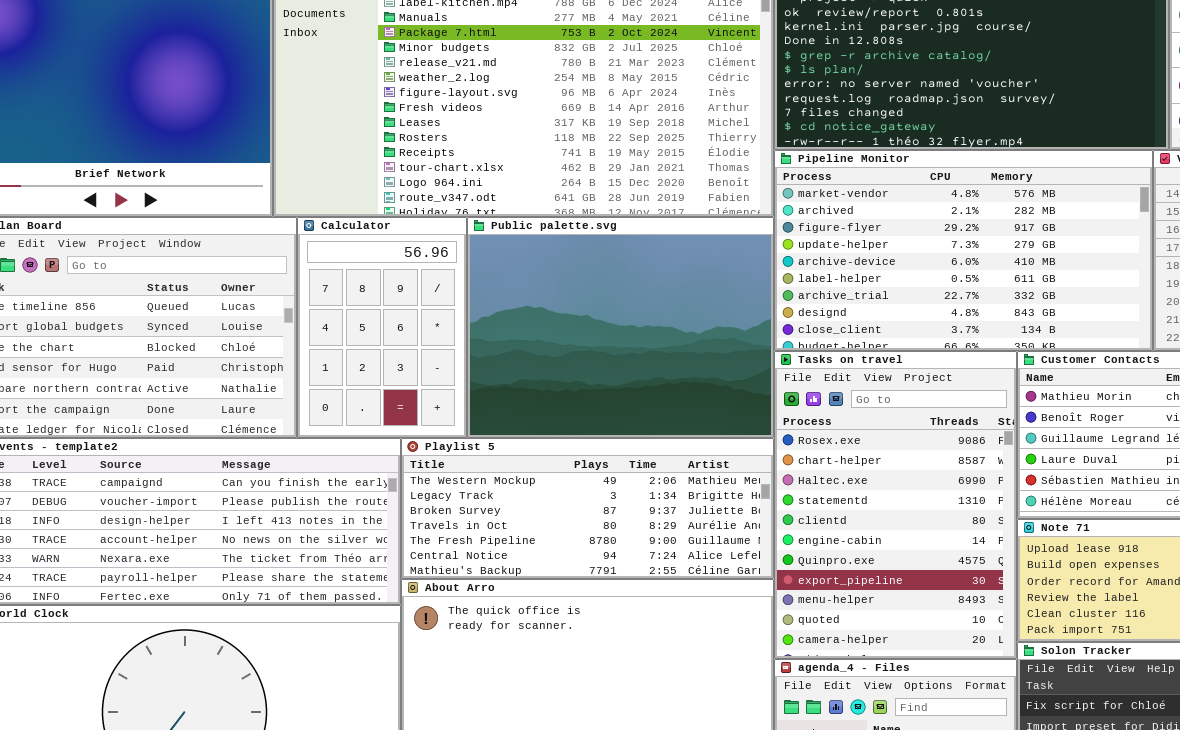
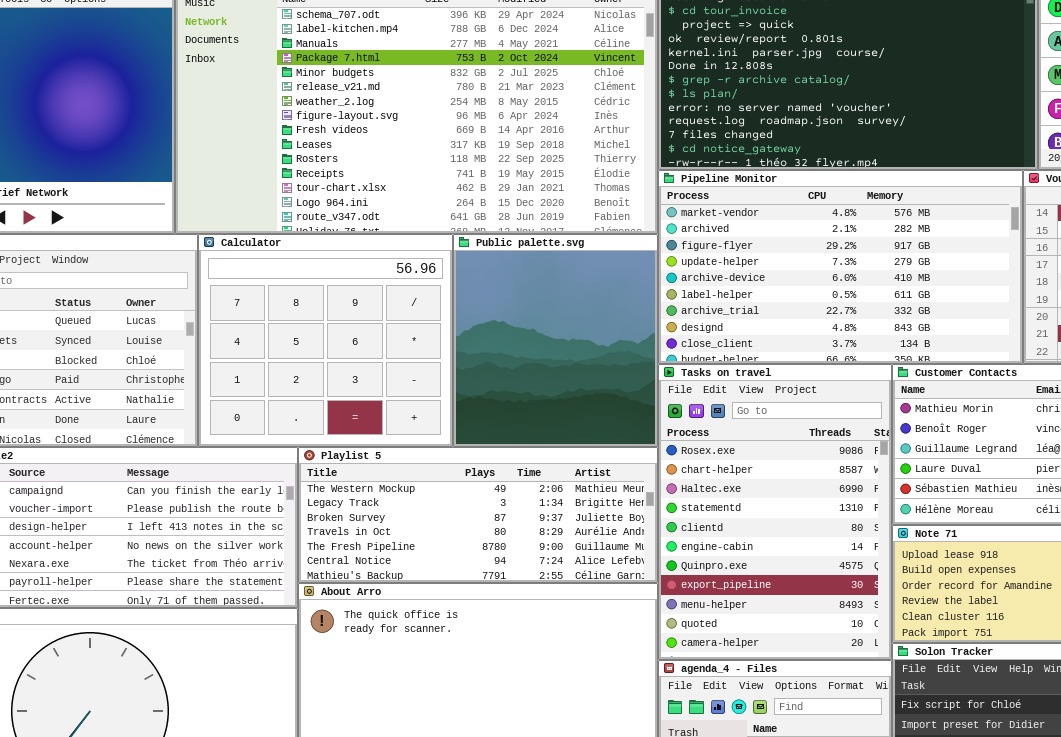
Calculator: [297,217,467,438] -> [198,234,453,447], resized
Public palette.svg: [467,217,774,438] -> [453,234,658,447], resized

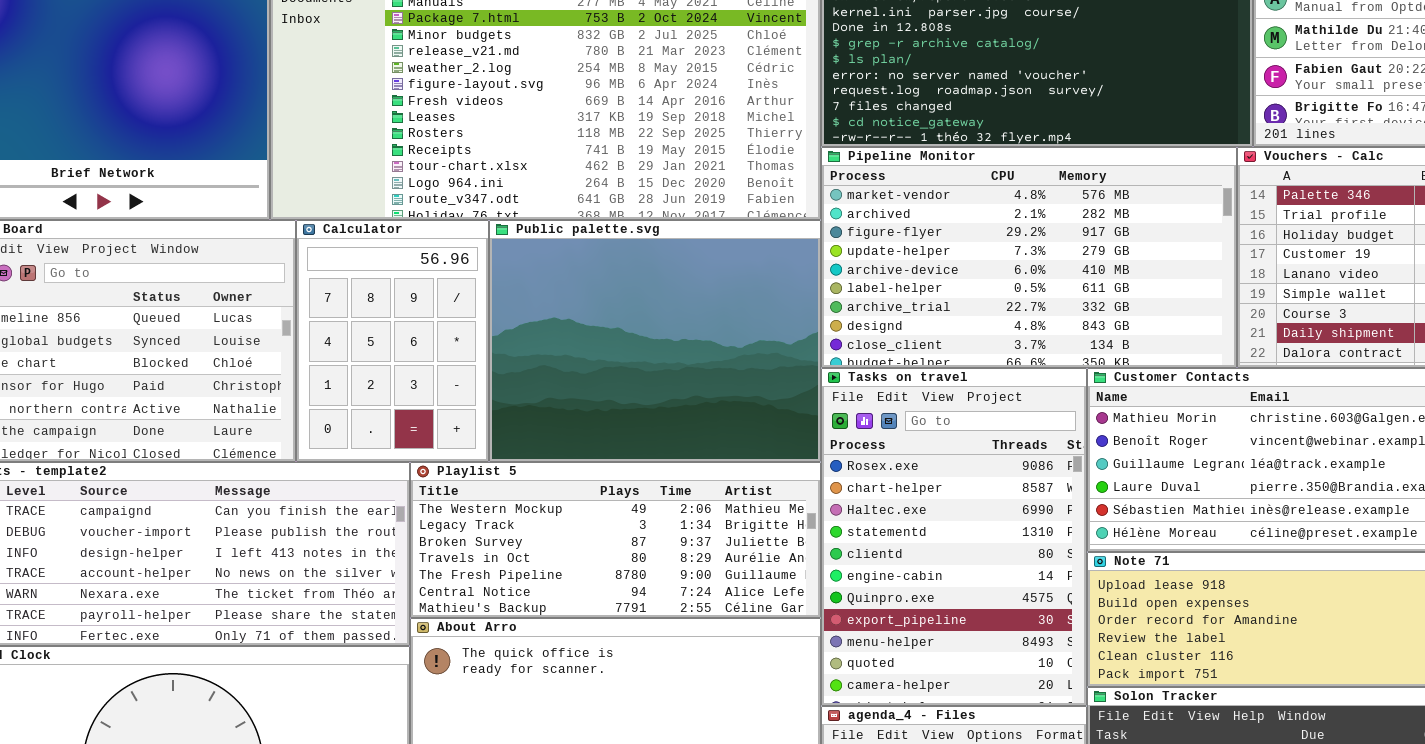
Calculator: [198,234,453,447] -> [296,220,489,462], resized
Public palette.svg: [453,234,658,447] -> [489,220,821,462], resized

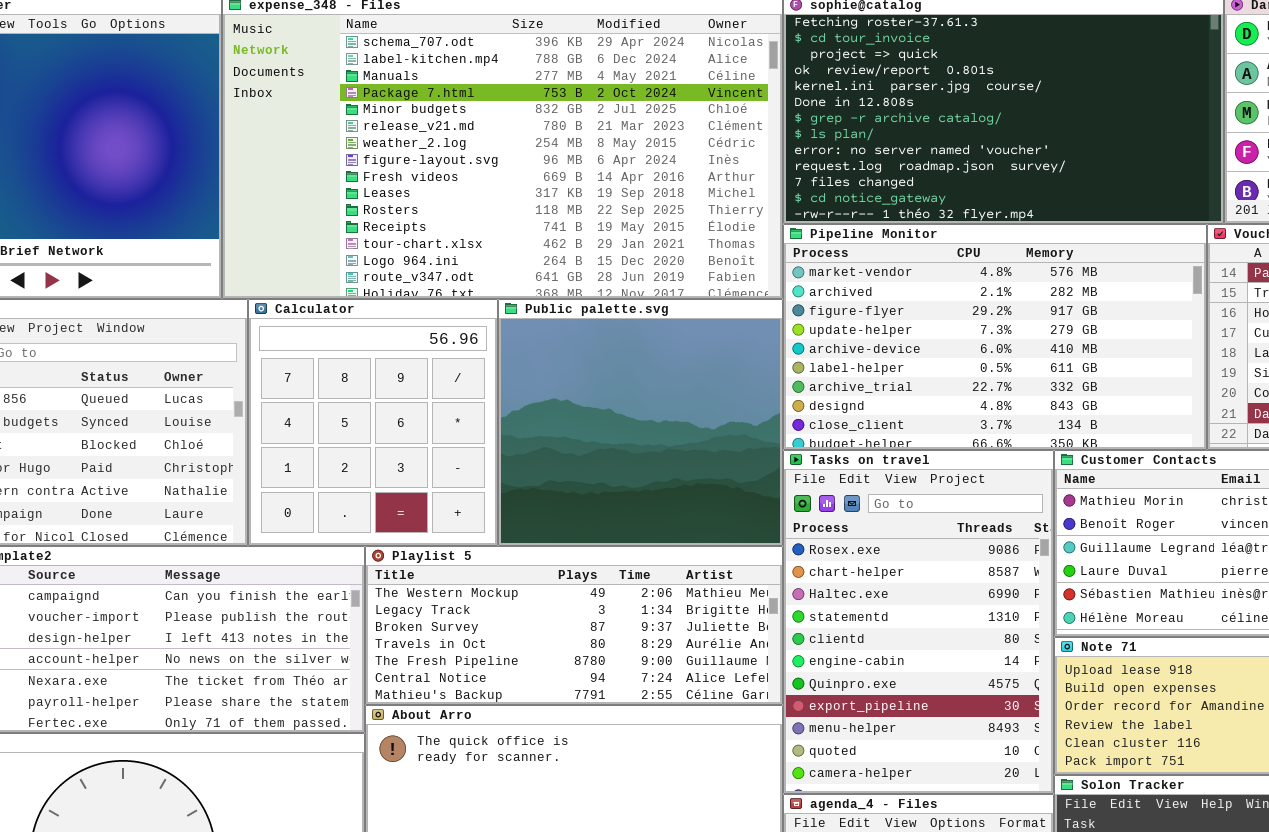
Calculator: [296,220,489,462] -> [248,299,498,546], resized
Public palette.svg: [489,220,821,462] -> [498,299,783,546], resized

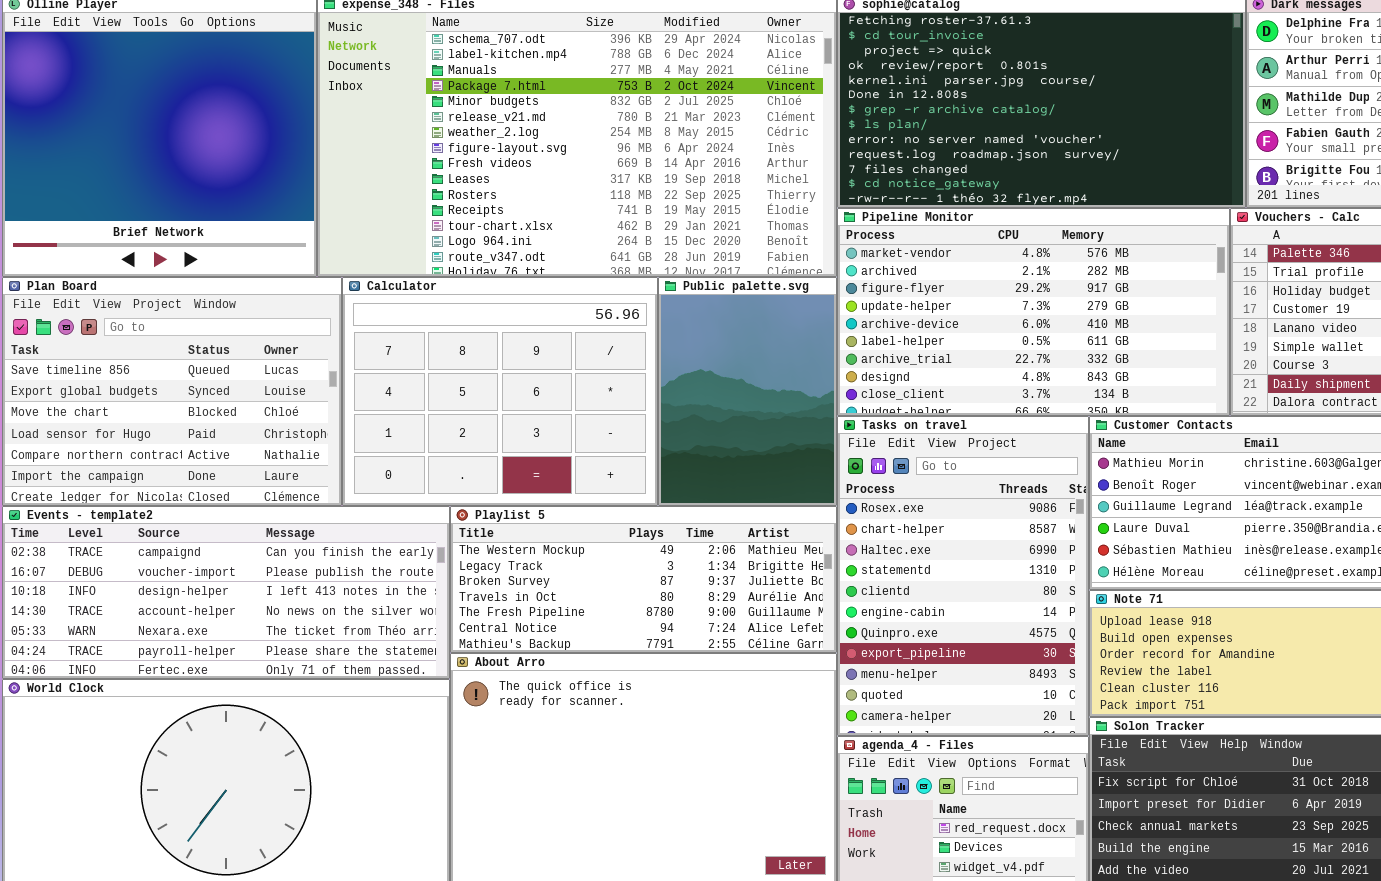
Calculator: [248,299,498,546] -> [342,277,658,506], resized
Public palette.svg: [498,299,783,546] -> [658,277,837,506], resized

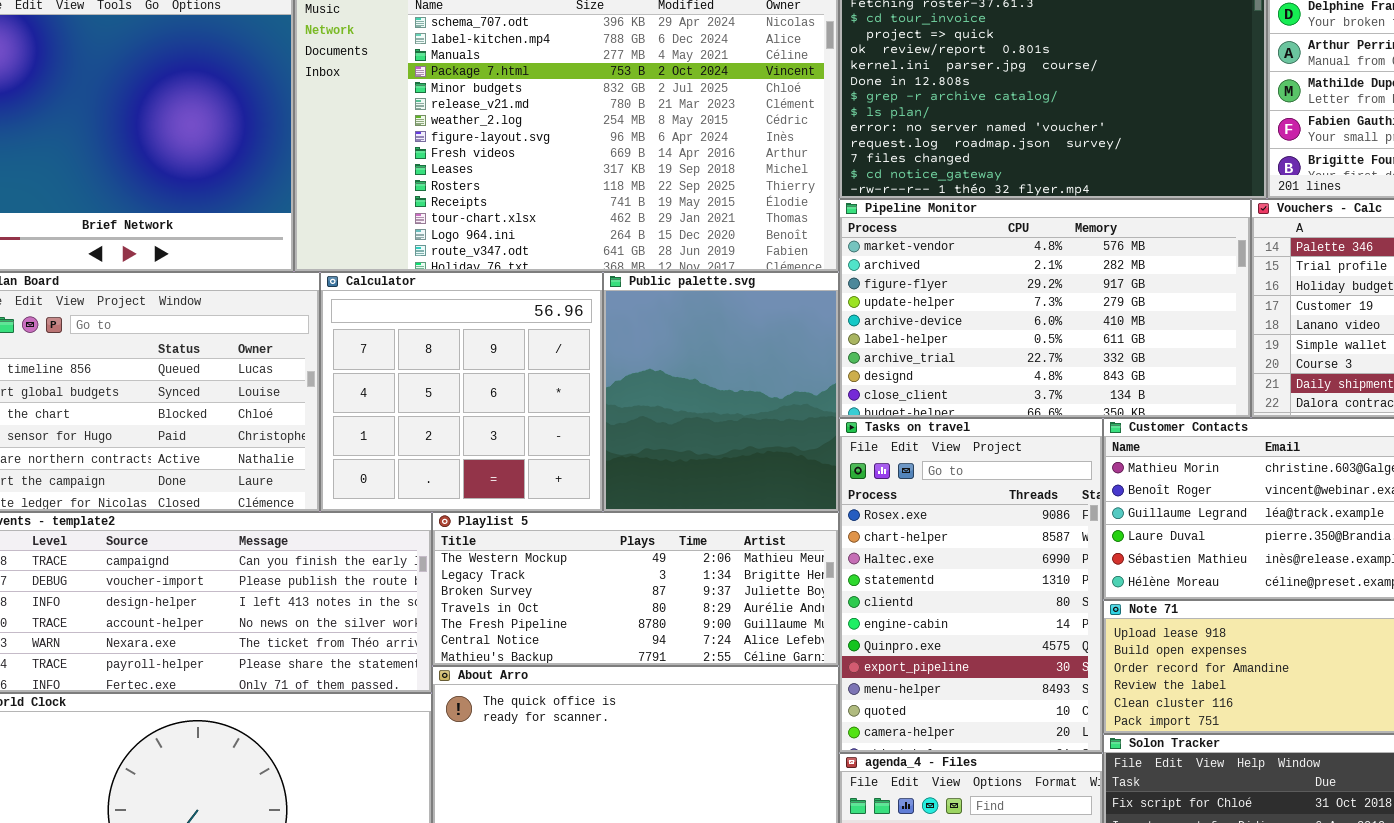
Calculator: [342,277,658,506] -> [320,272,603,512], resized
Public palette.svg: [658,277,837,506] -> [603,272,839,512], resized

